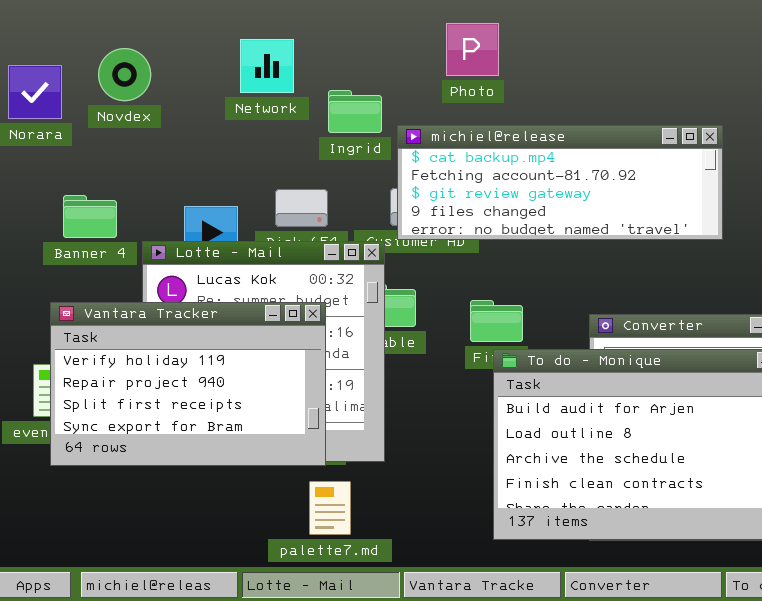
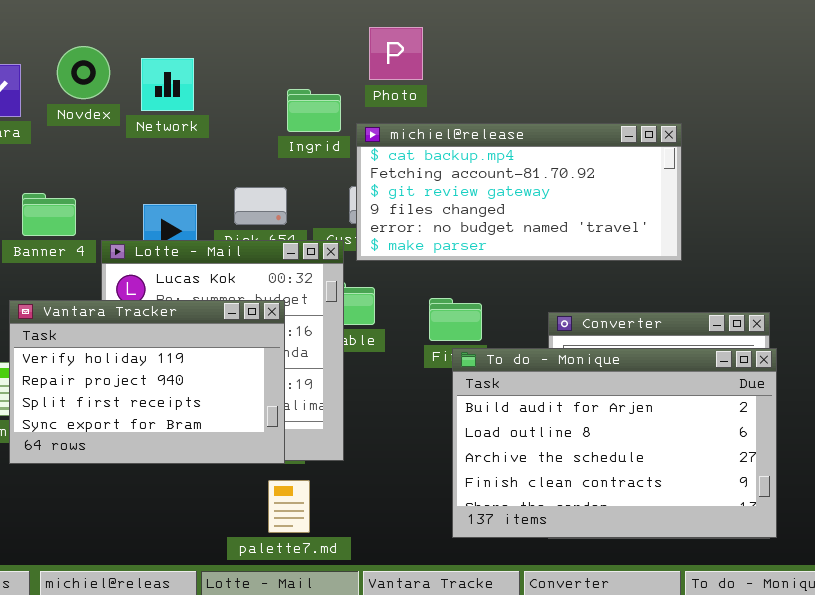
Photo: [446,23,499,76] -> [369,27,423,80], moved
Network: [240,39,294,93] -> [141,58,194,111], moved
michiel@release: [397,125,723,240] -> [356,123,682,261], resized

